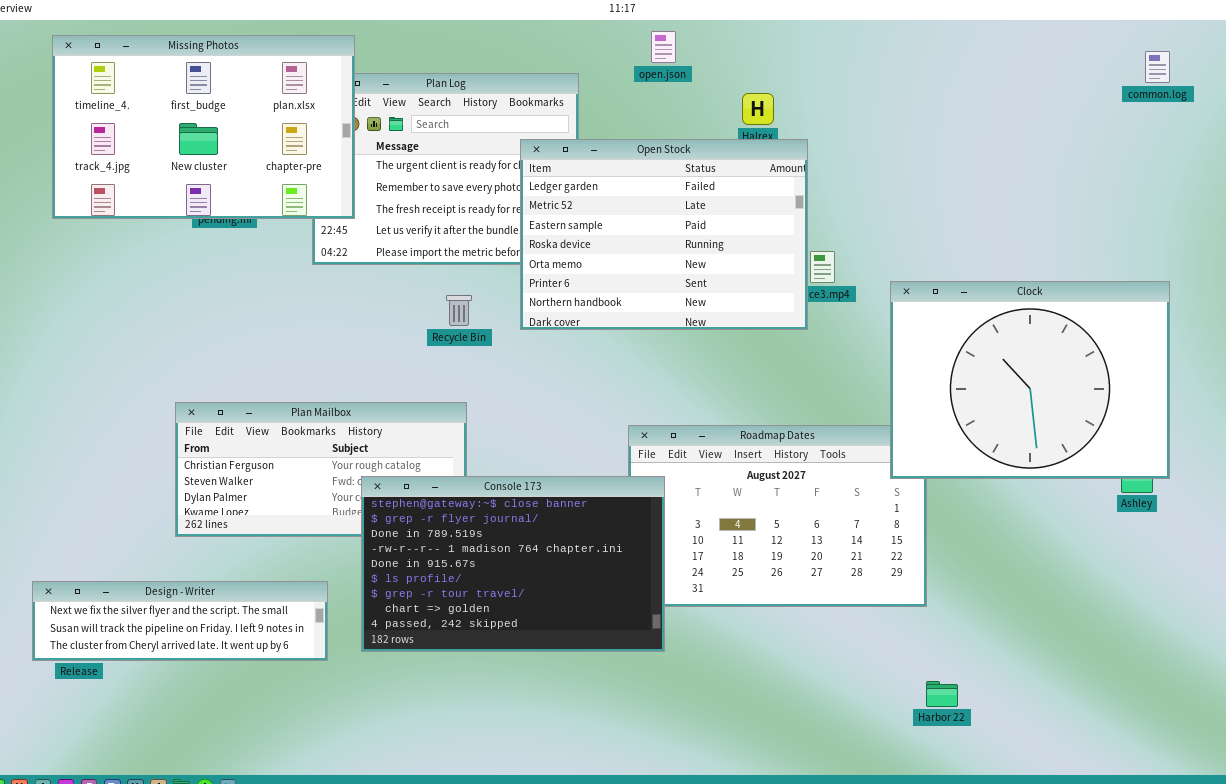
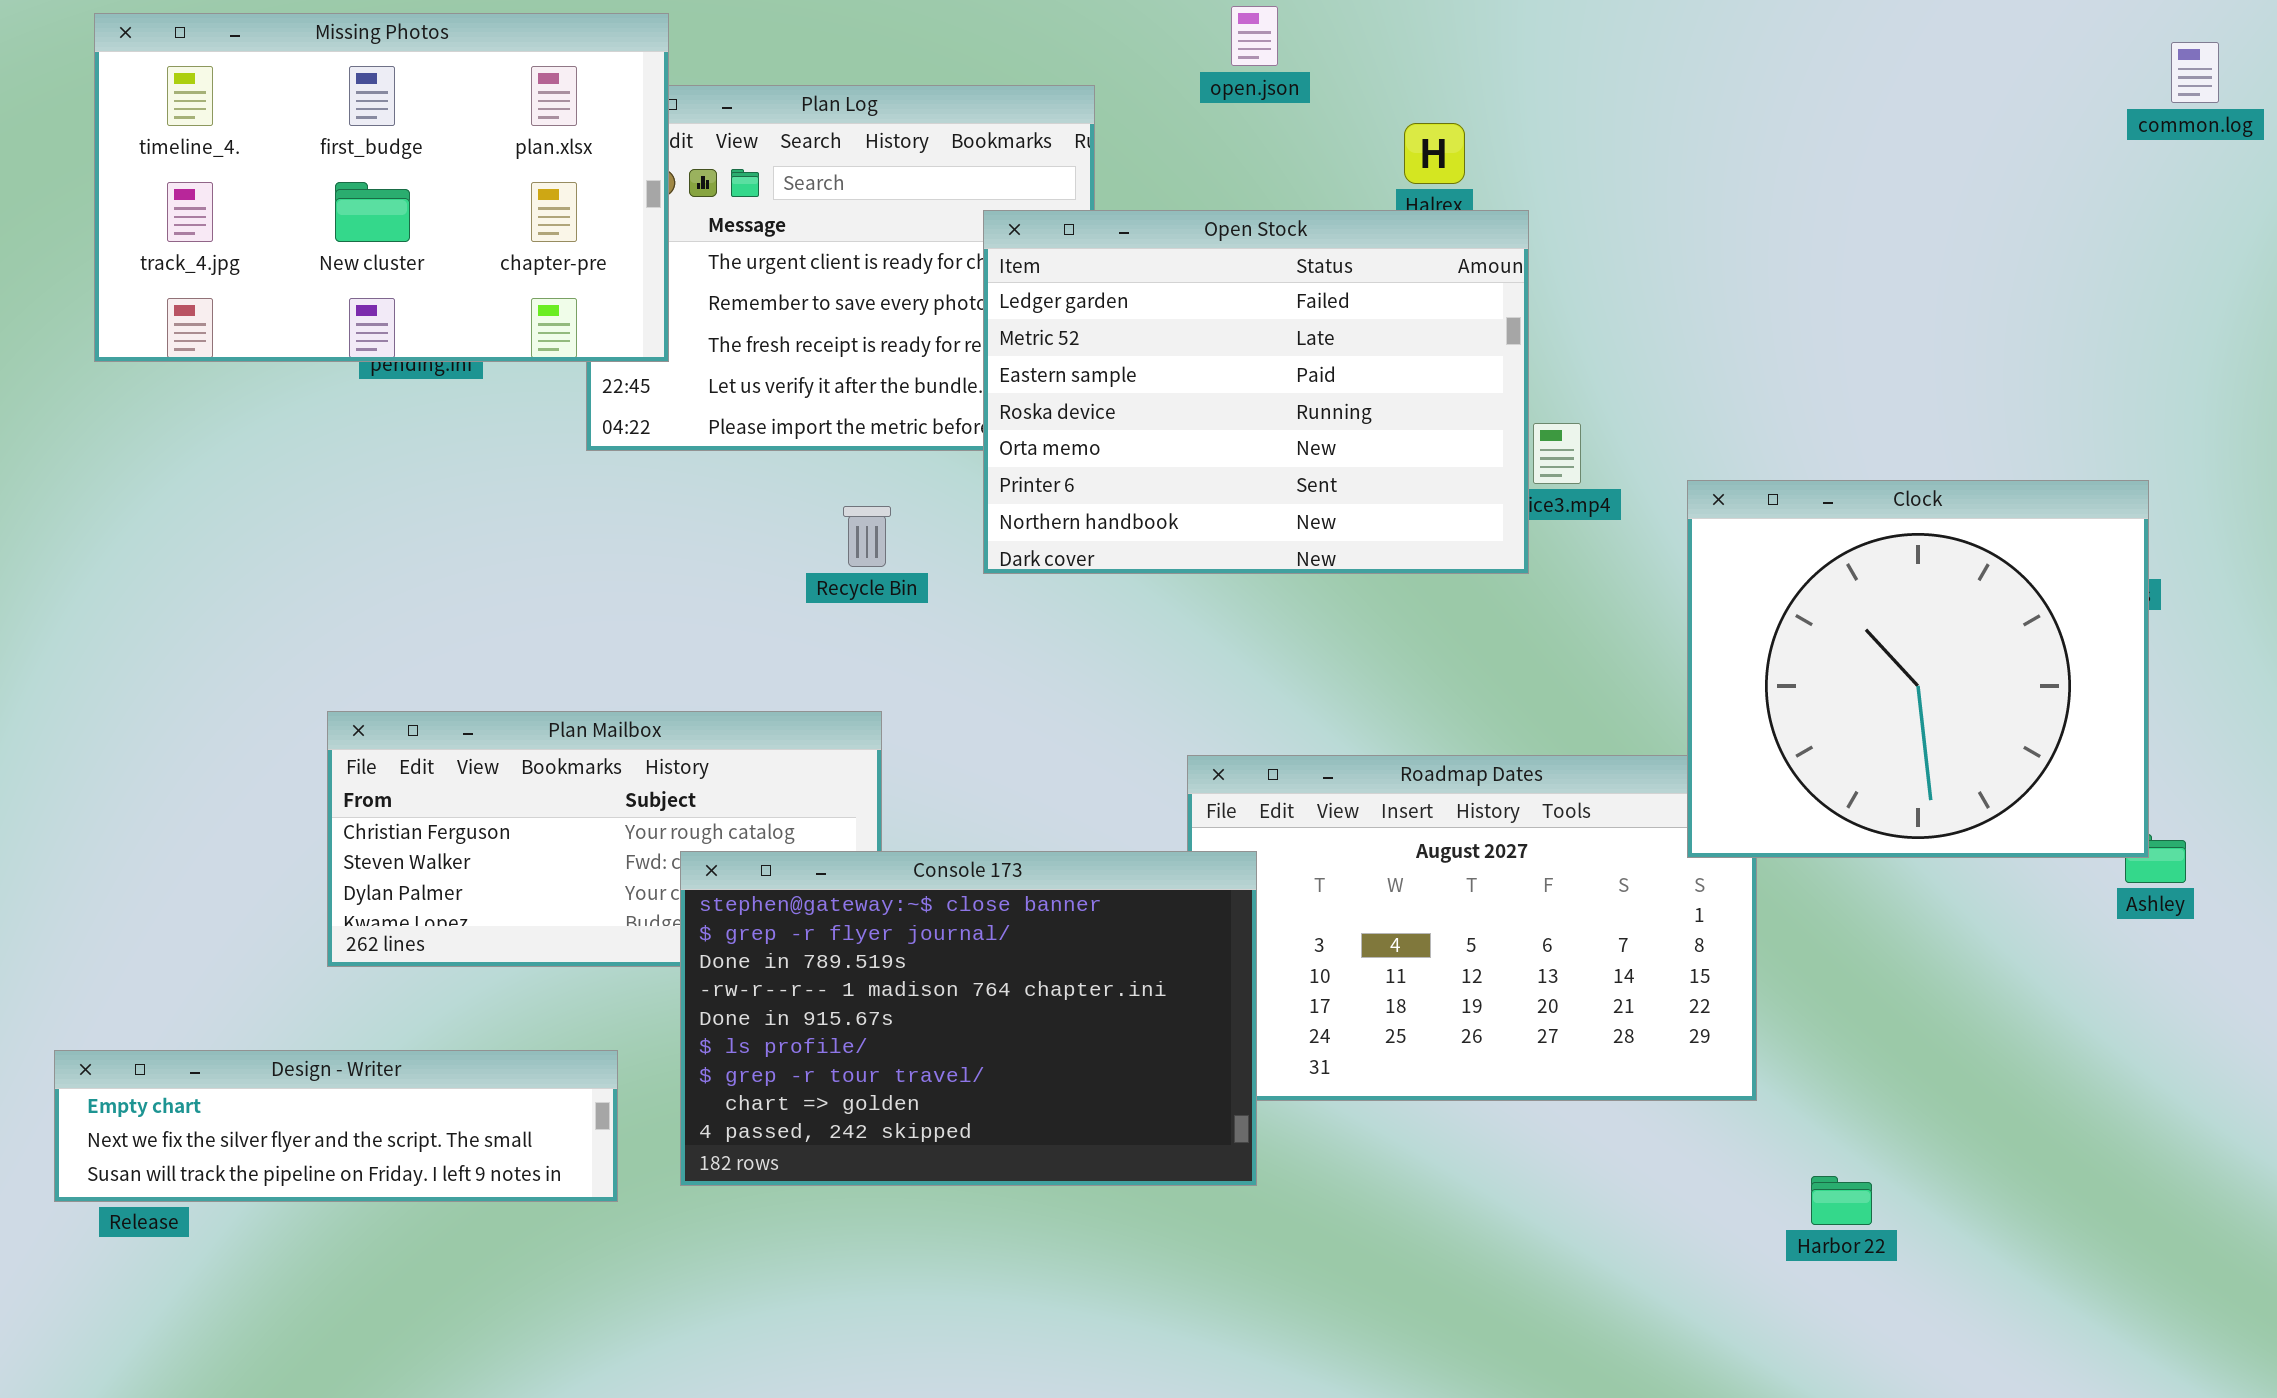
Clock: [890,281,1170,479] -> [1687,480,2149,858], resized
Design - Writer: [32,581,328,661] -> [54,1050,618,1202], scrolled up 1 row
Harbor 22: [926,681,958,707] -> [1811,1176,1872,1225], moved

